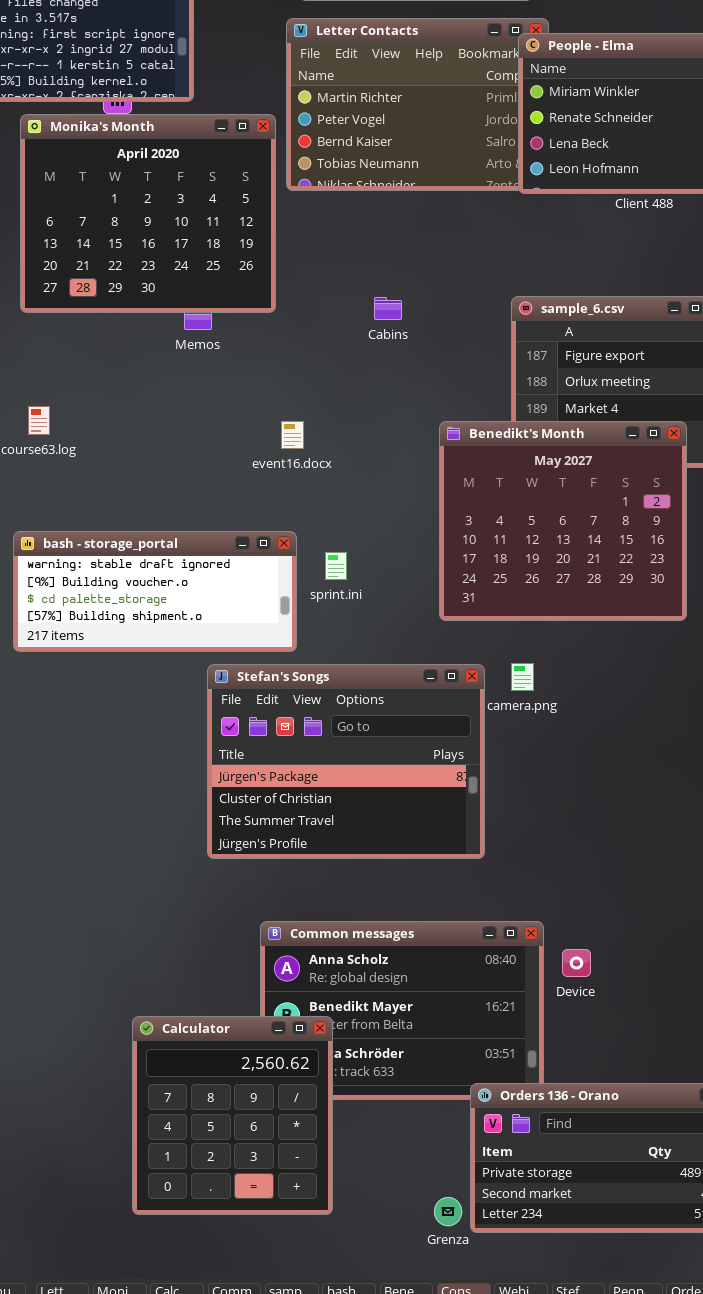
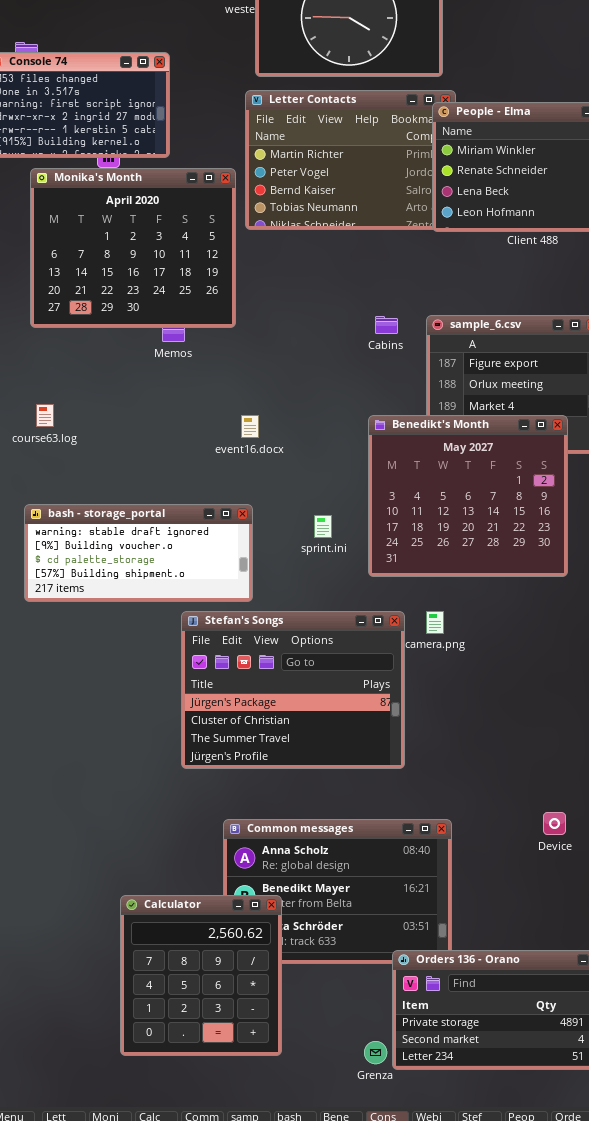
Cabins: [374,297,402,320] -> [375,316,398,334], moved
sprint.ini: [325,552,347,580] -> [314,515,332,538], moved
Device: [562,949,591,977] -> [543,812,566,835], moved

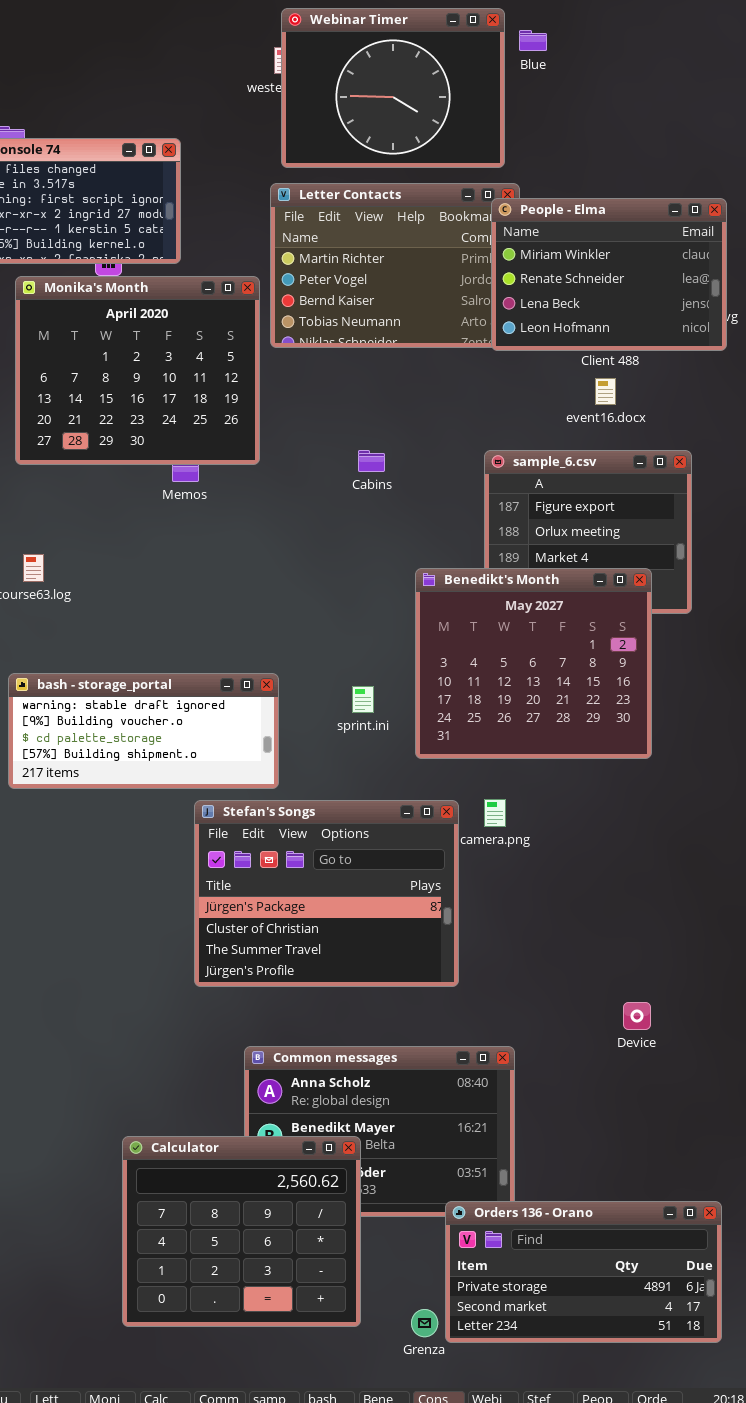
Cabins: [375,316,398,334] -> [358,450,385,472], moved
event16.docx: [241,415,259,438] -> [595,378,616,405], moved
Device: [543,812,566,835] -> [623,1002,651,1030], moved
Calculator: [120,895,282,1056] -> [122,1136,361,1327], resized

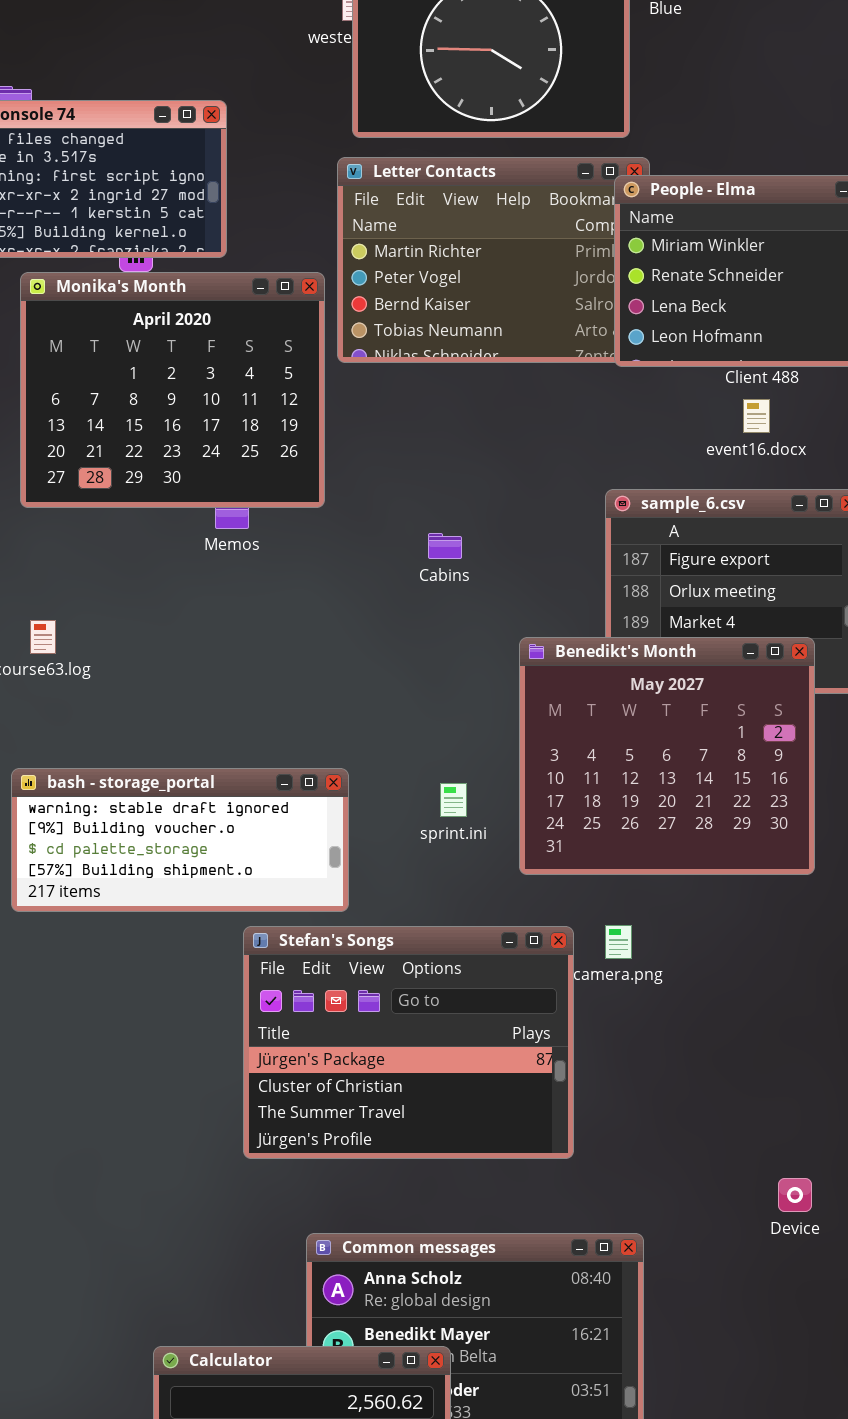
Cabins: [358,450,385,472] -> [428,533,462,559], moved

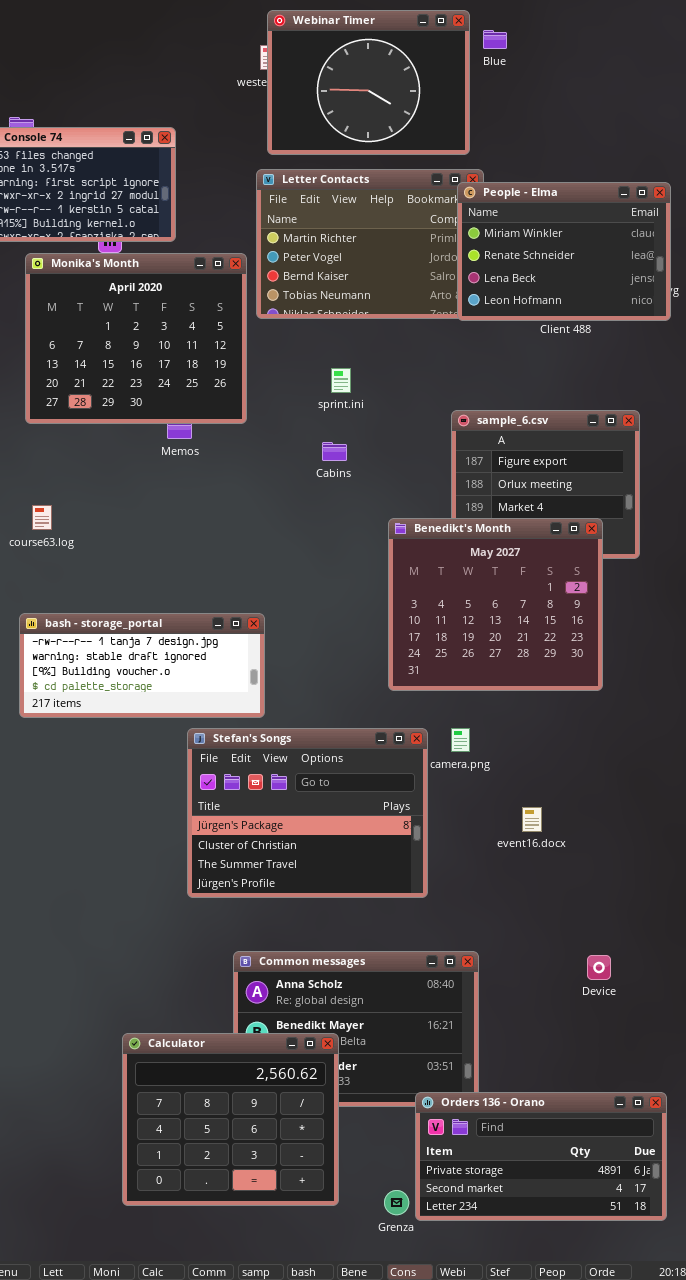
event16.docx: [743,399,770,433] -> [522,807,542,832], moved
bash - storage_portal: [11,768,349,912] -> [19,613,265,718], scrolled up 1 row
sprint.ini: [440,783,467,817] -> [331,368,351,393], moved
Device: [778,1178,812,1212] -> [587,955,611,980], moved

